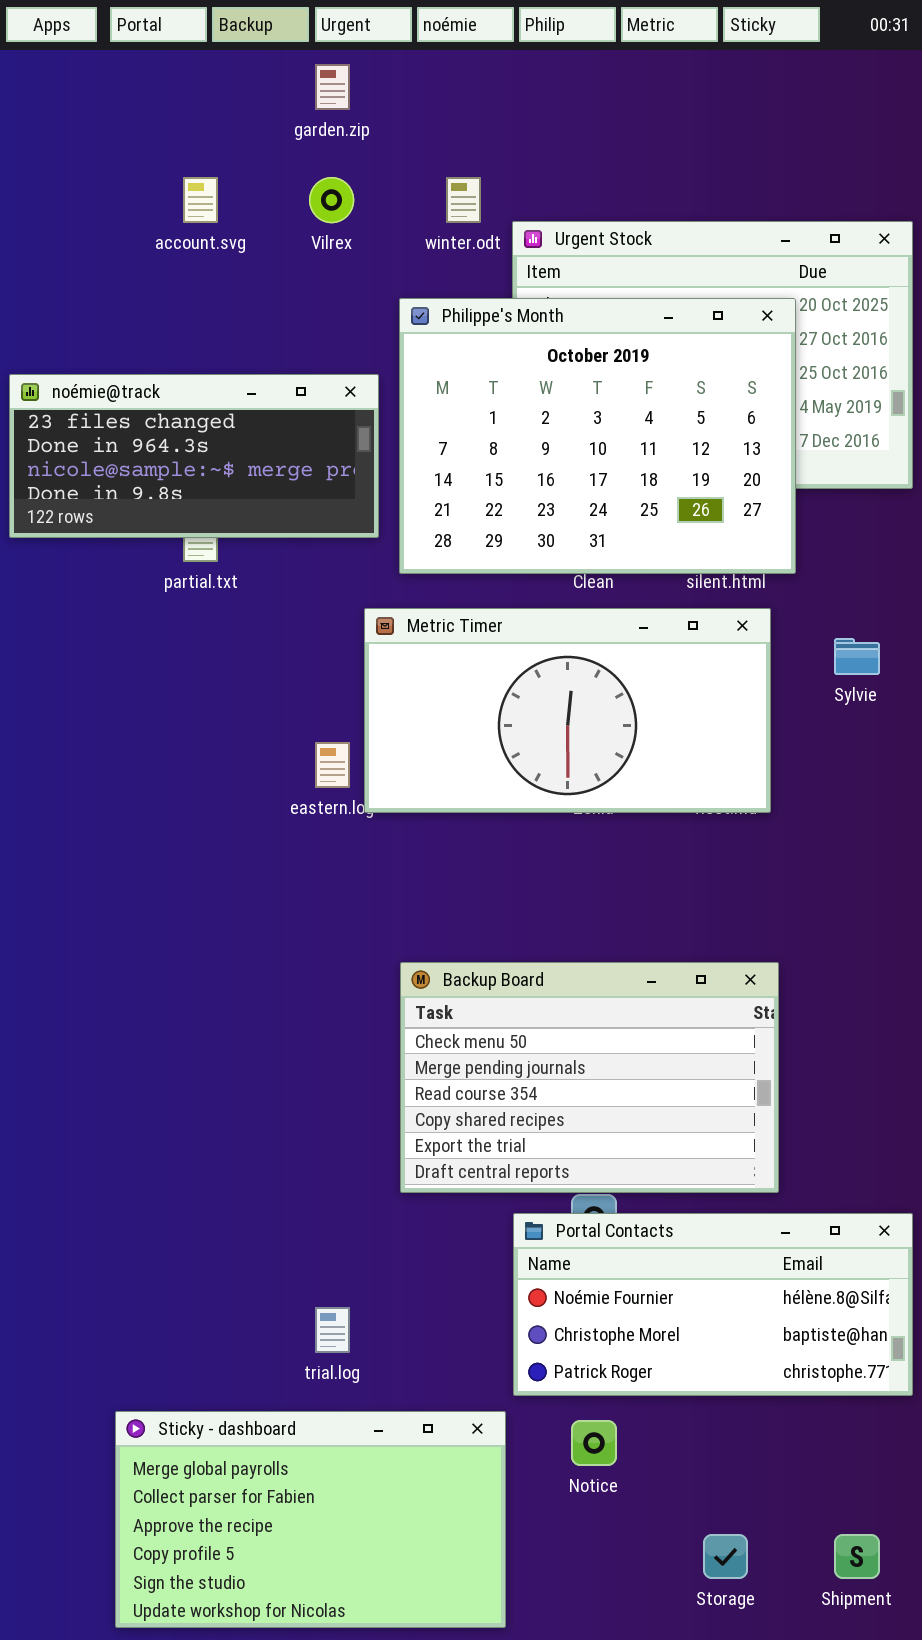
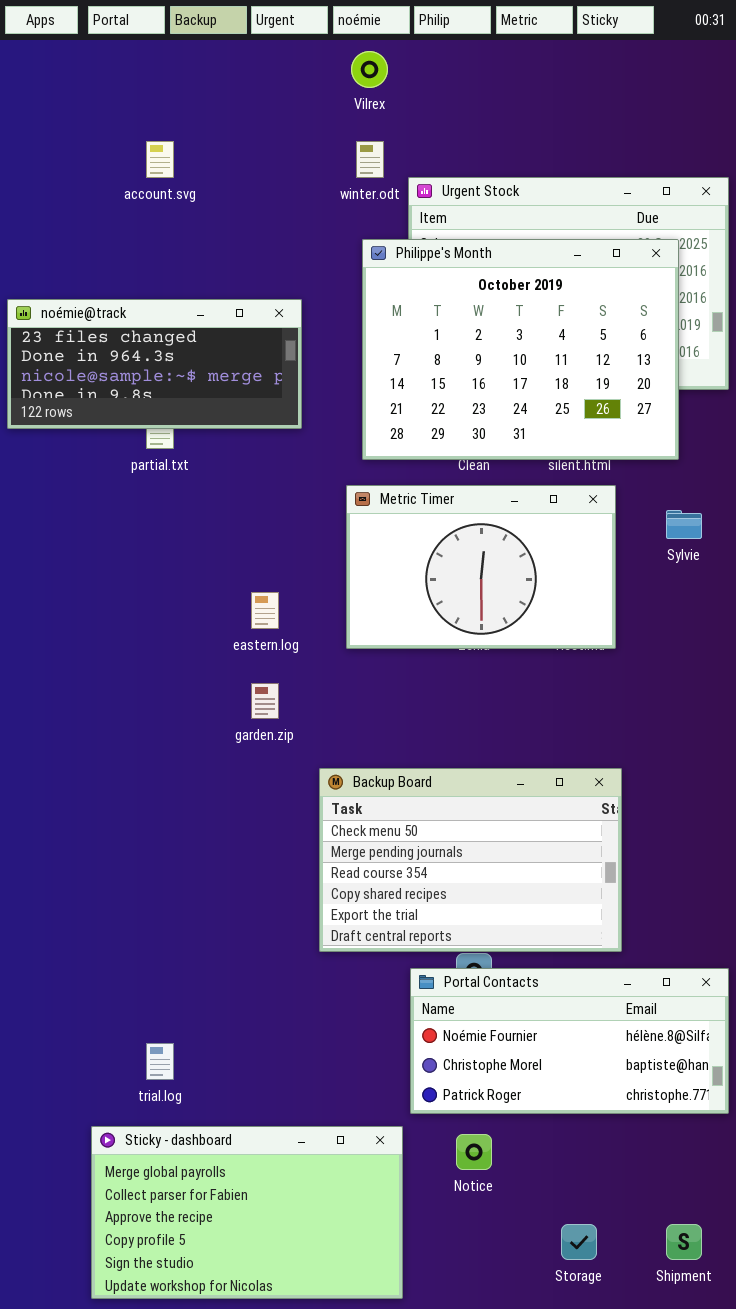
garden.zip: [315,64,350,110] -> [251,683,279,719], moved
Vilrex: [309,177,354,223] -> [351,51,388,88], moved
Philippe's Month: [399,298,796,574] -> [362,239,679,460], moved
Metric Timer: [364,608,771,813] -> [346,485,616,649], resized
trial.log: [315,1307,350,1353] -> [146,1043,174,1080], moved

